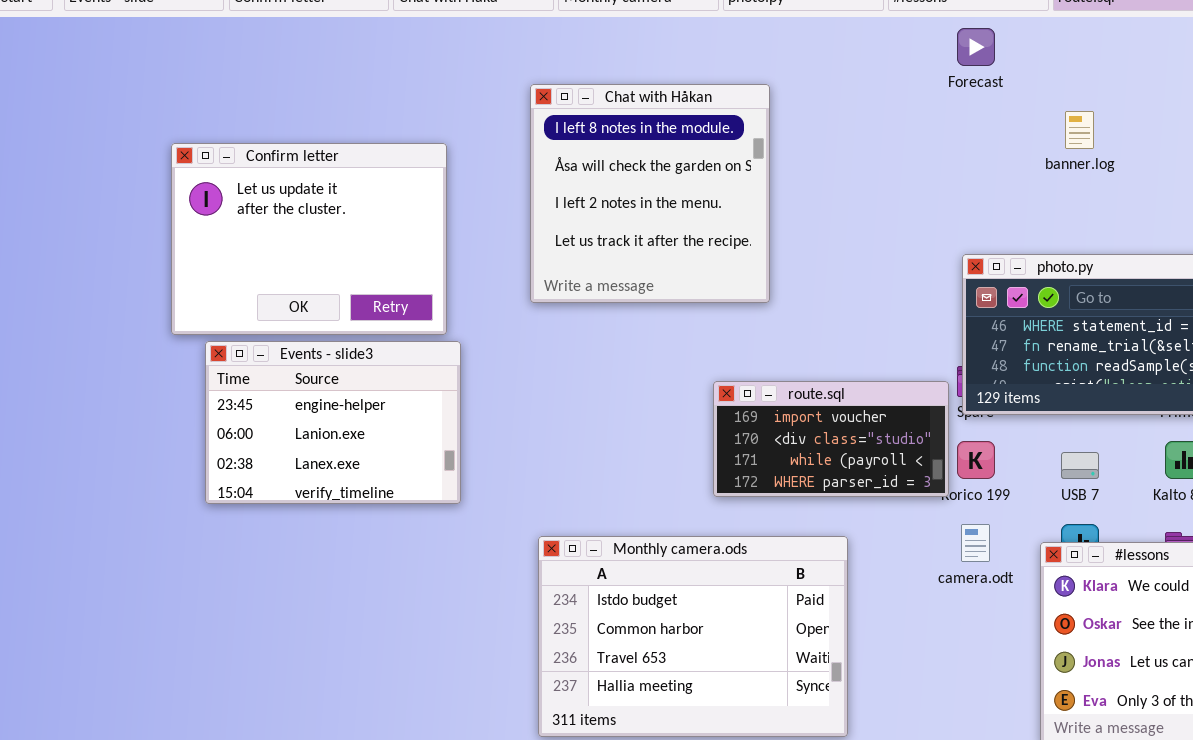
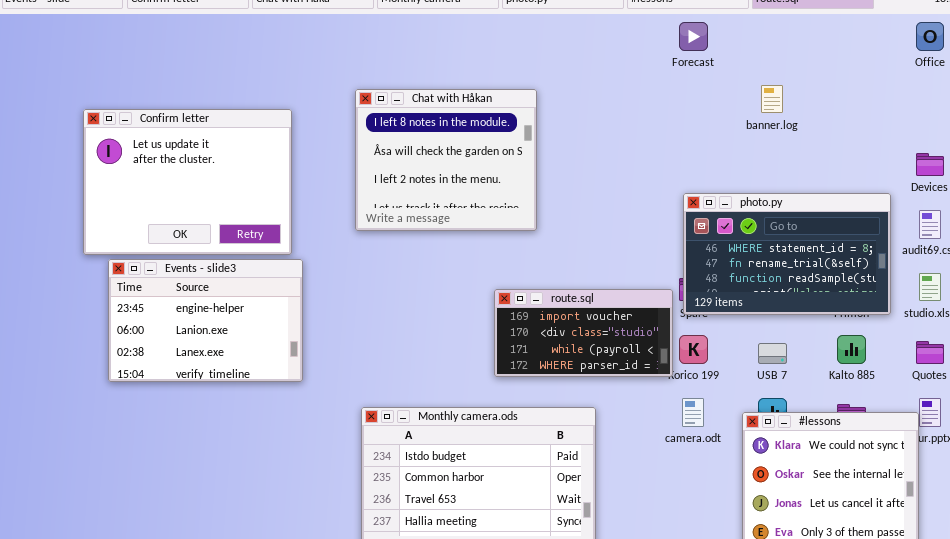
Chat with Håkan: [530,84,770,303] -> [355,89,537,231], resized

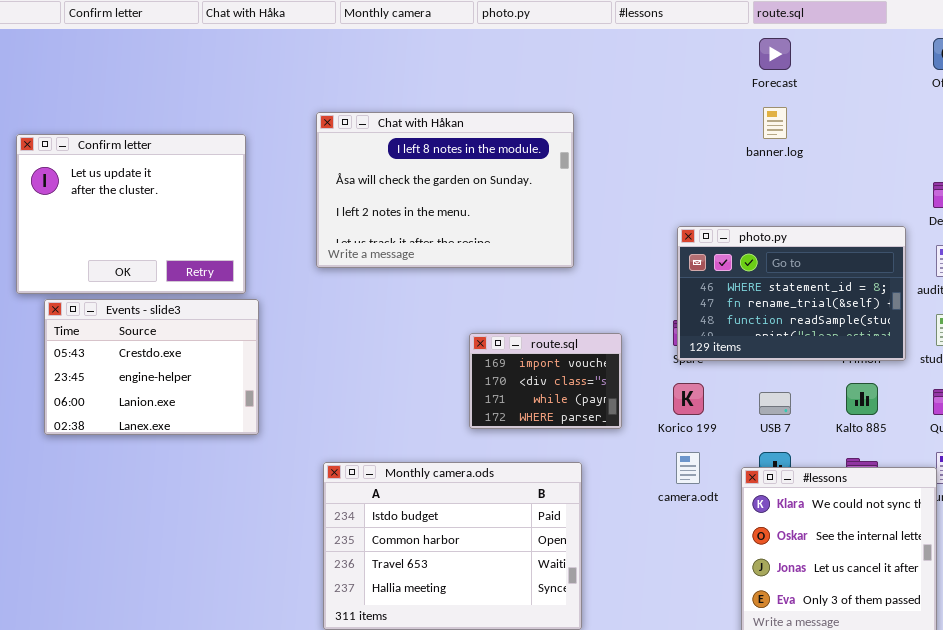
Forecast: [679,22,708,51] -> [759,38,791,70], moved
Chat with Håkan: [355,89,537,231] -> [316,112,574,268], resized
Events - slide3: [108,259,303,382] -> [44,299,259,435], scrolled up 1 row
route.sql: [494,289,673,377] -> [469,333,622,429], resized

